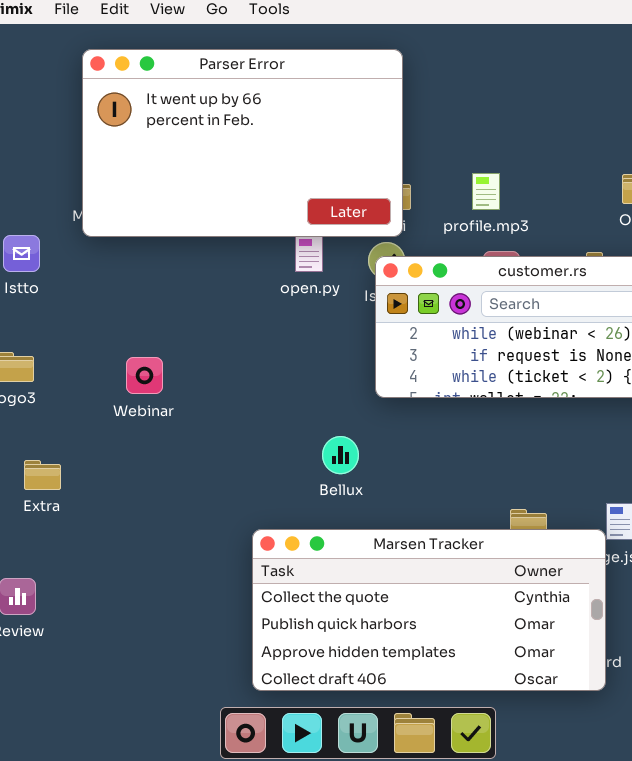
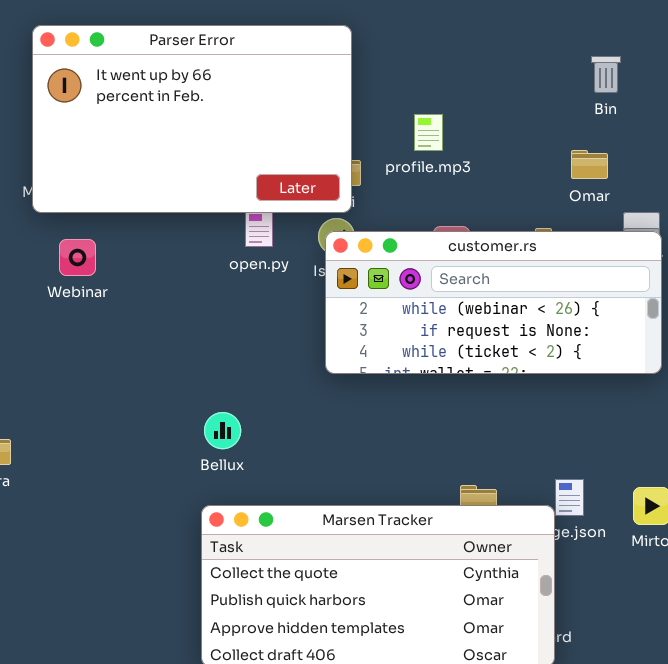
profile.mp3: [472,173,500,210] -> [414,114,443,151], moved
Webinar: [126,357,163,394] -> [59,239,96,276], moved
Bellux: [322,436,359,474] -> [204,412,241,449], moved

